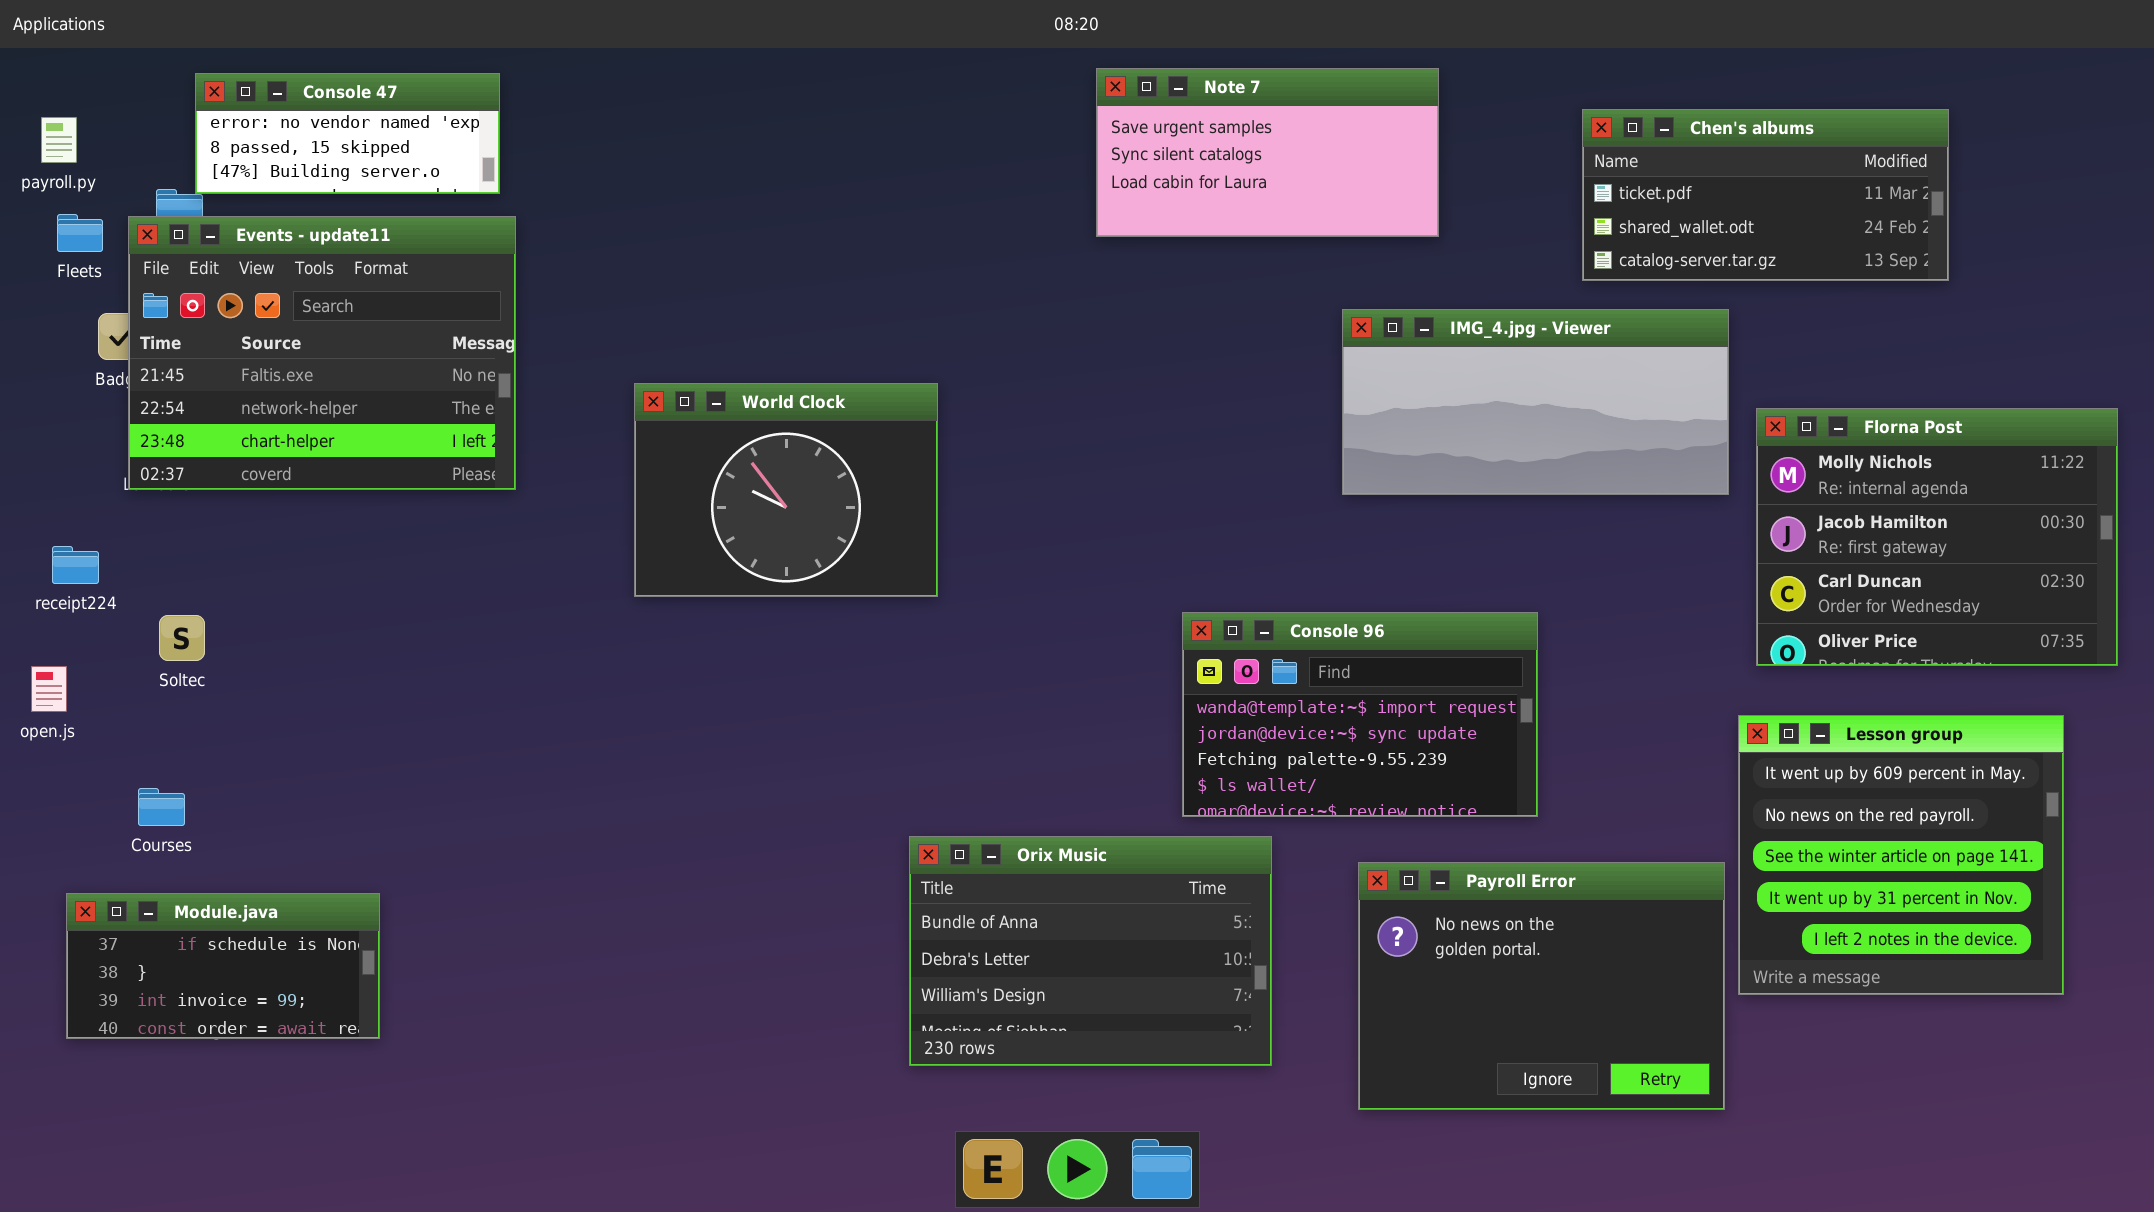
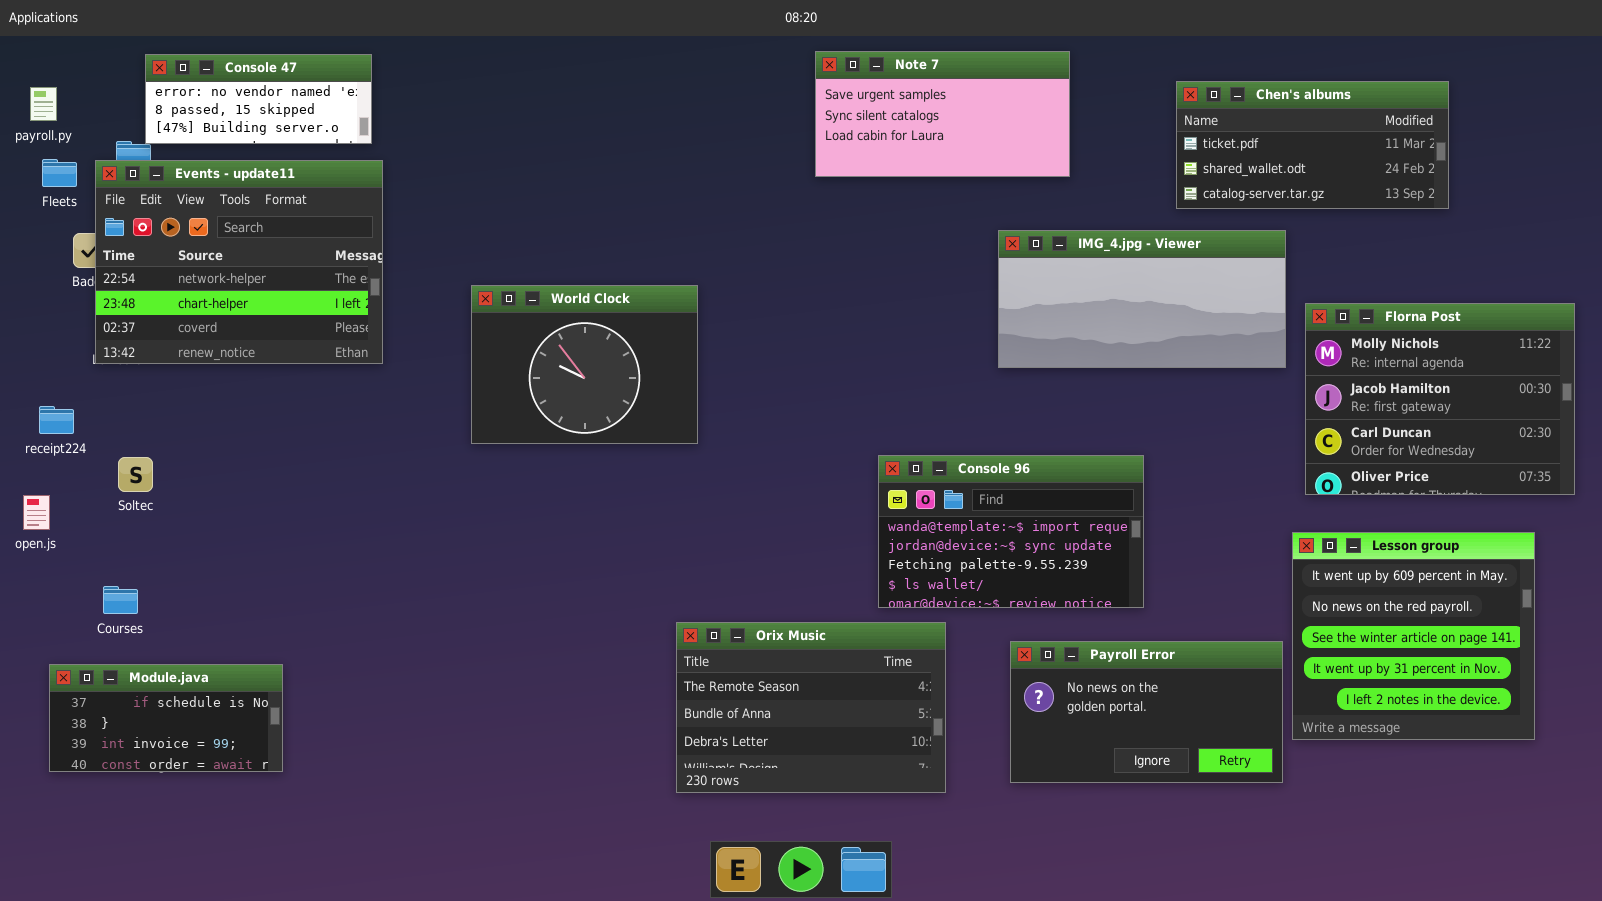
Events - update11: [128,216,516,490] -> [95,160,383,364], scrolled down 1 row
Orix Music: [909,836,1272,1066] -> [676,622,946,793], scrolled up 1 row
Payroll Error: [1358,862,1725,1110] -> [1010,641,1283,783], resized

